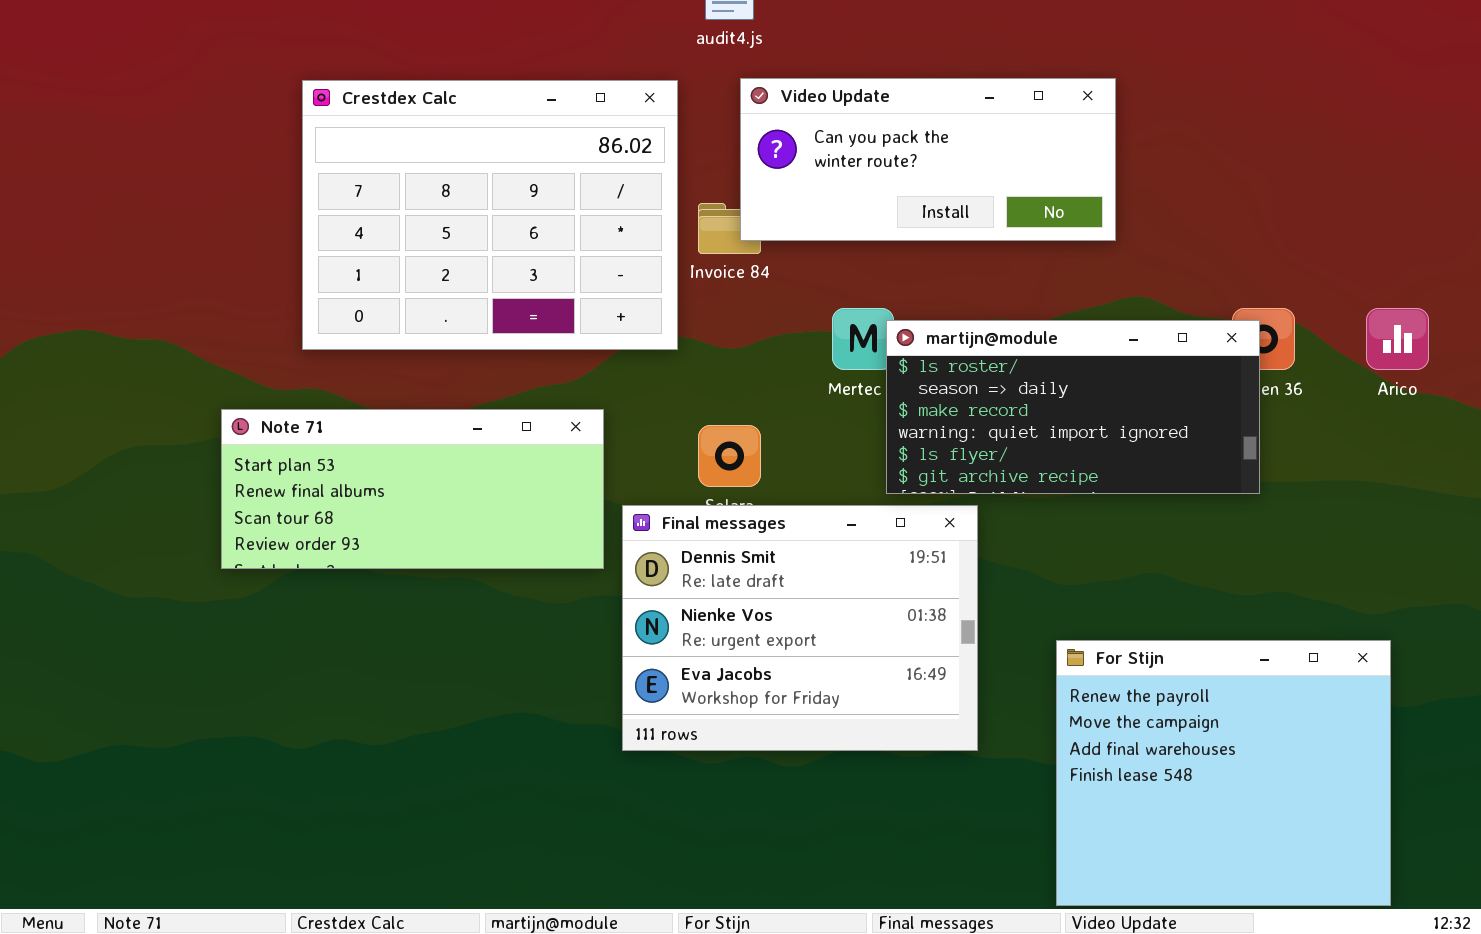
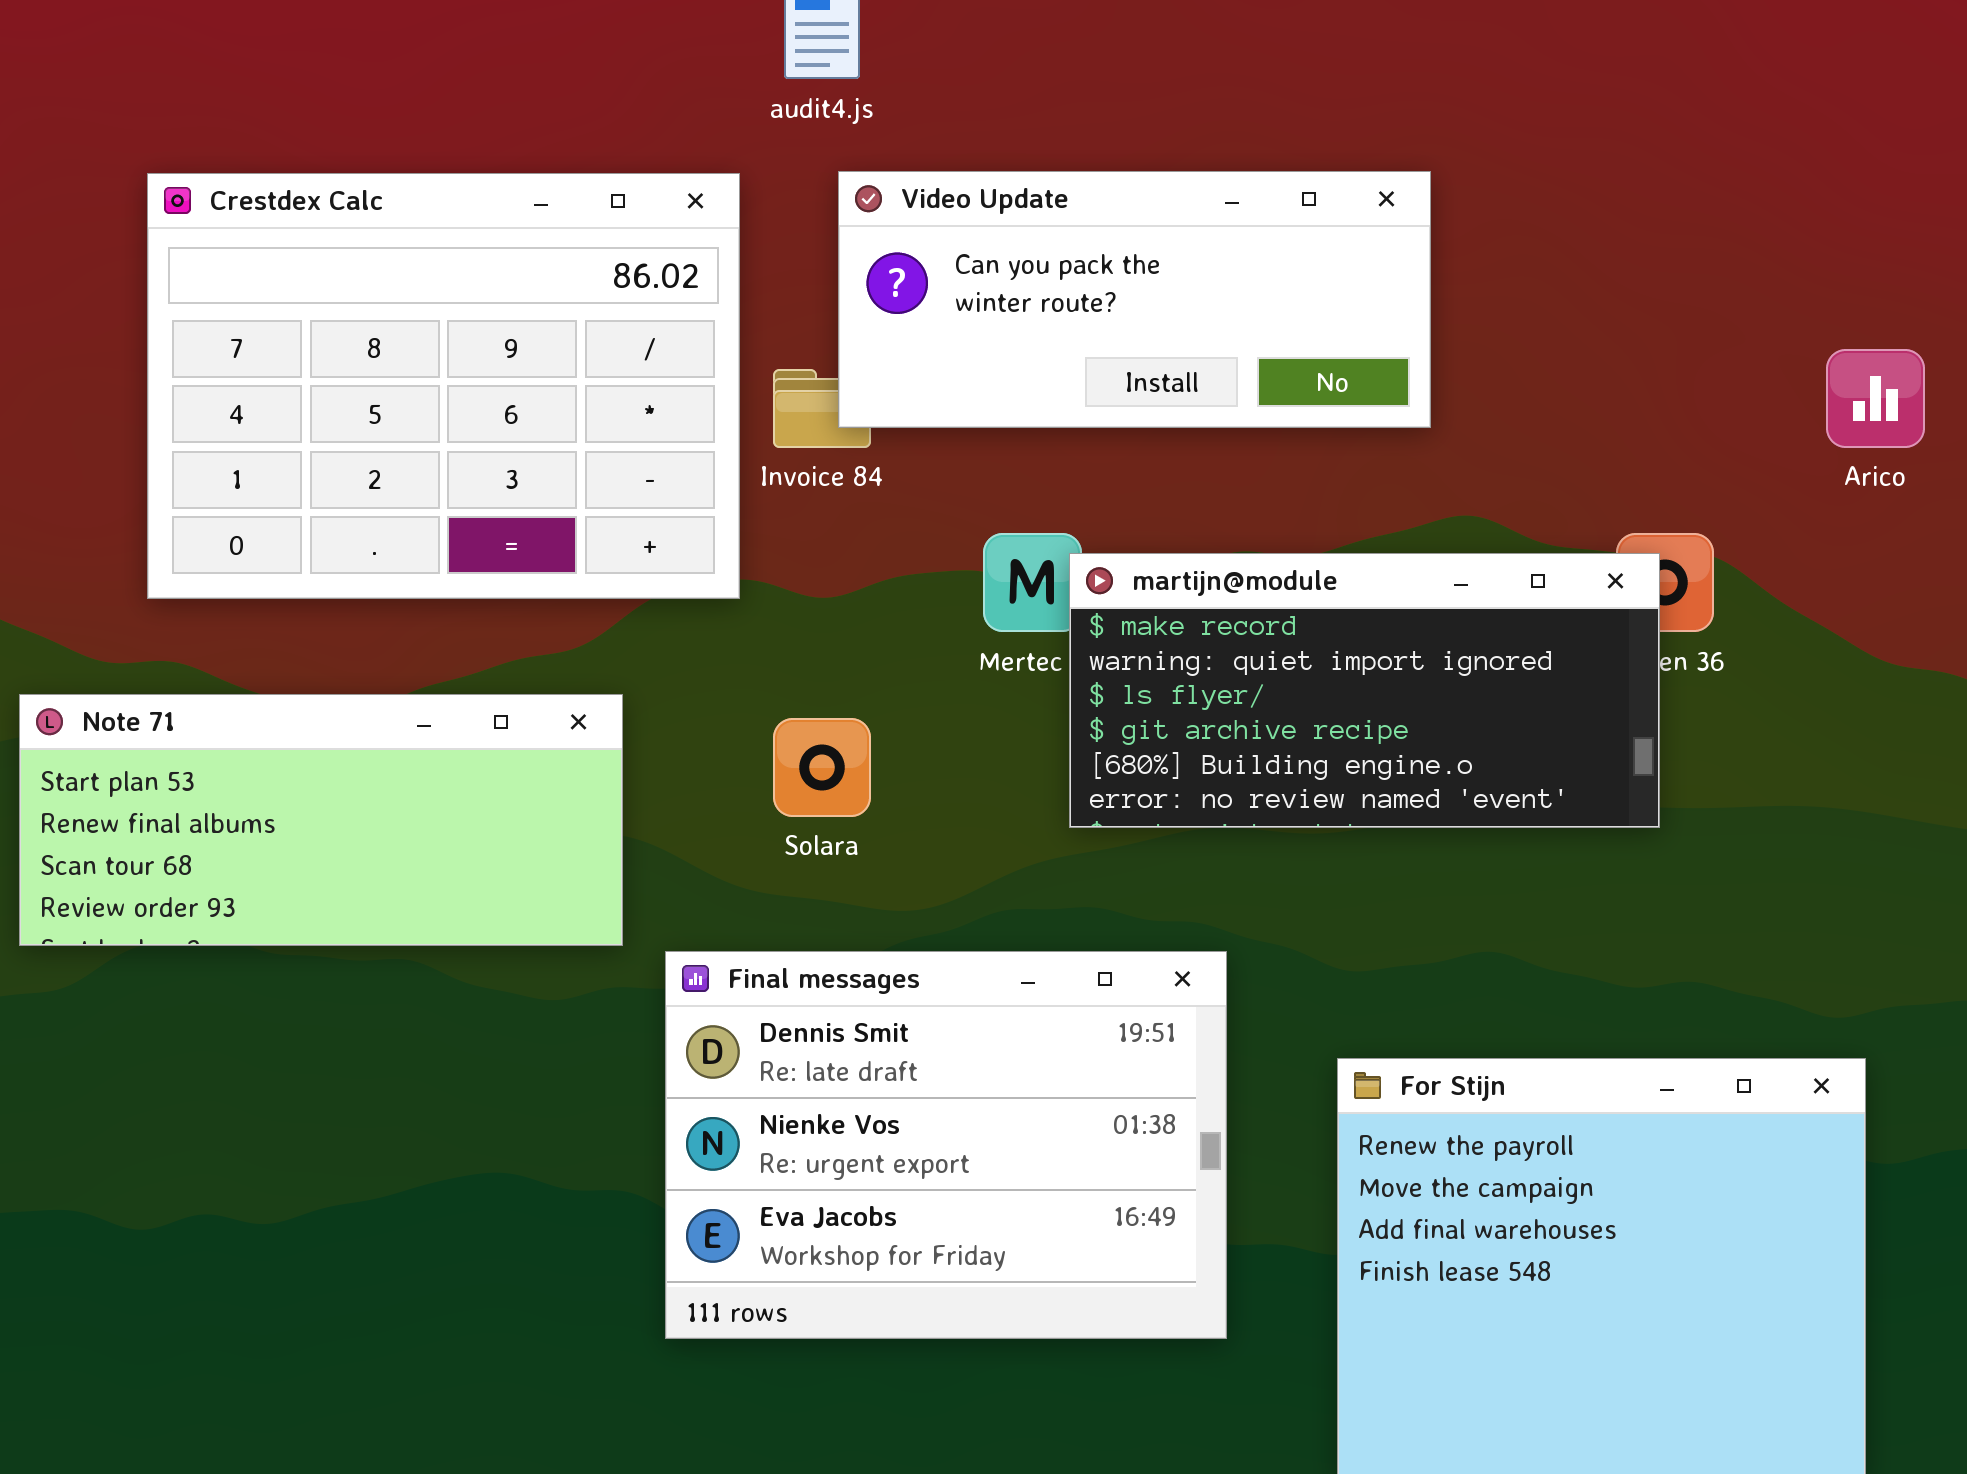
Arico: [1366,308,1429,370] -> [1826,349,1925,448], moved
martijn@module: [886,320,1260,494] -> [1069,553,1660,828], scrolled down 2 rows
Final messages: [622,505,978,751] -> [665,951,1227,1339], moved

